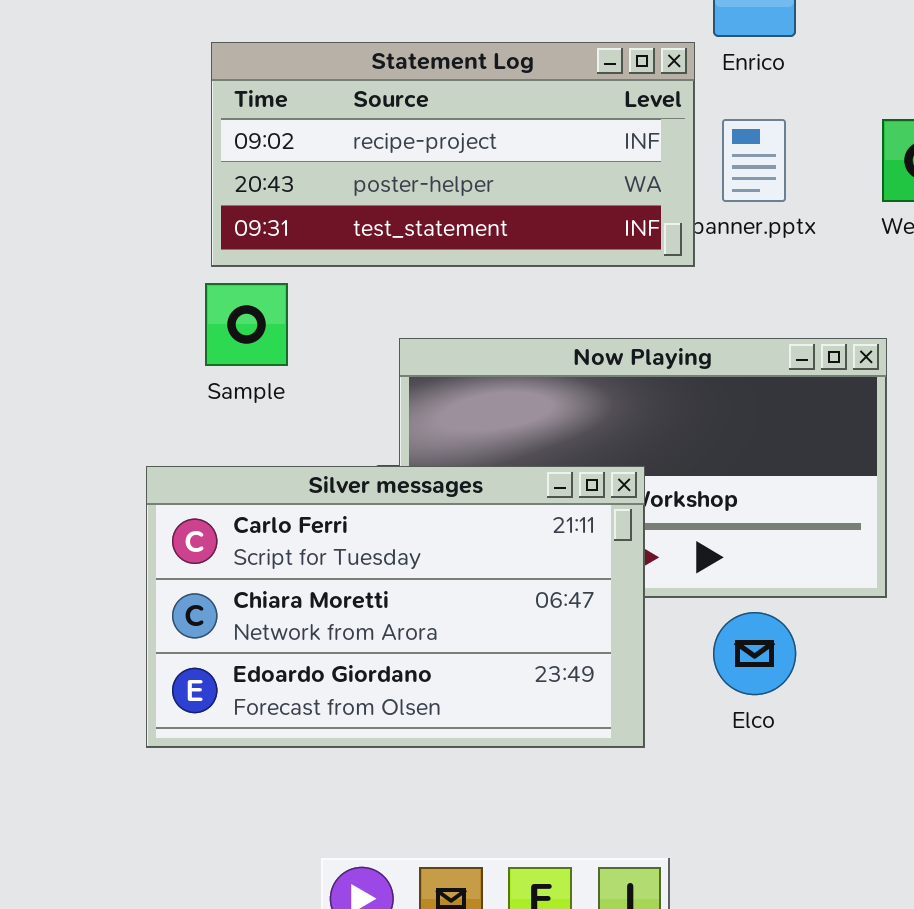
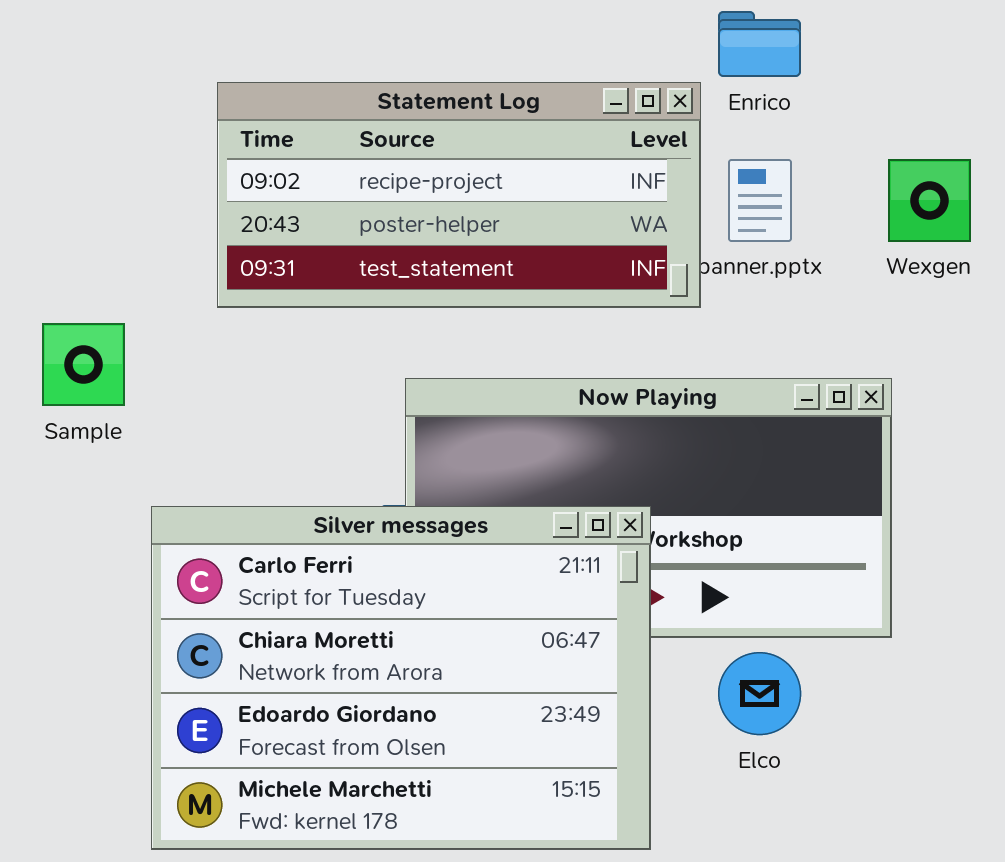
Sample: [205,283,288,366] -> [42,323,125,406], moved
Silver messages: [146,466,645,748] -> [151,506,651,850], resized

